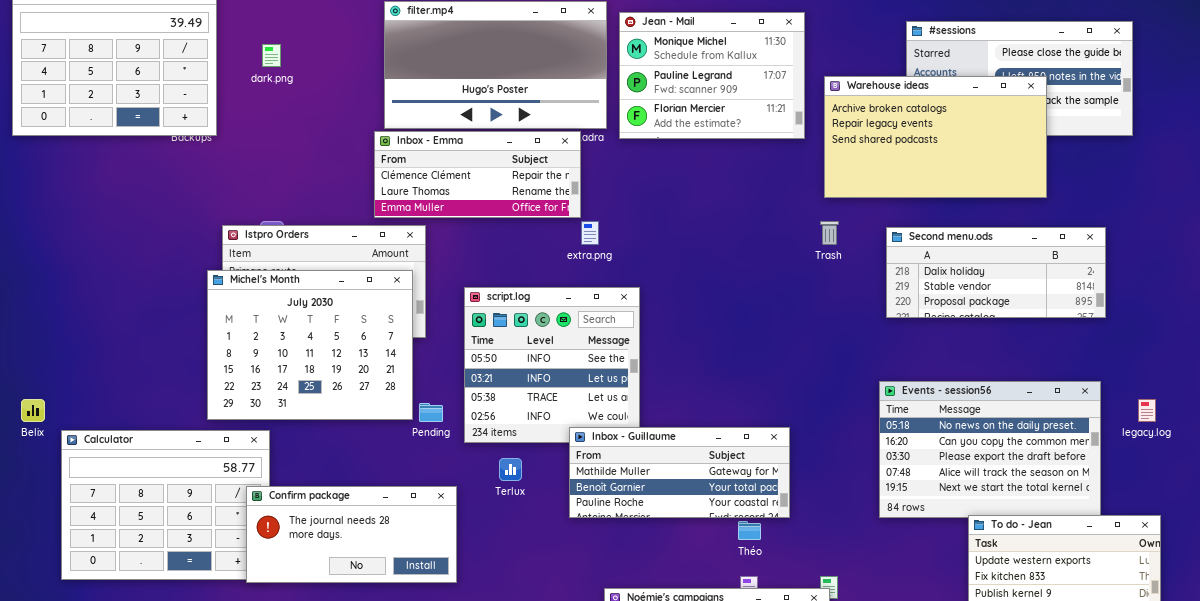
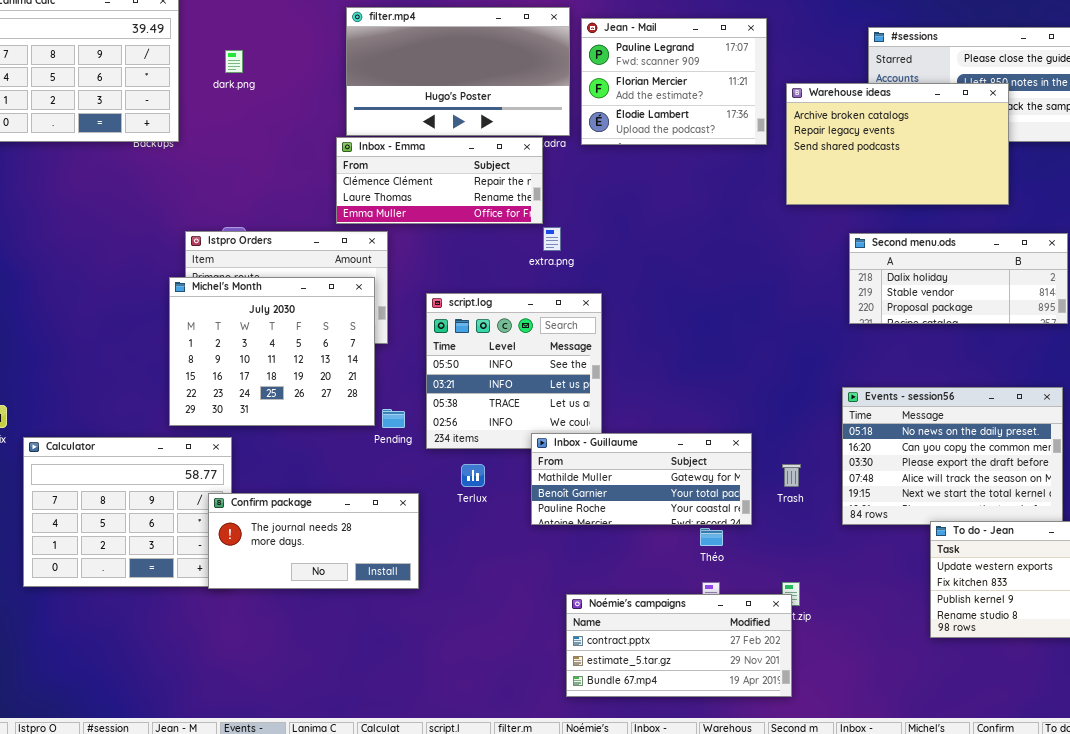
Jean - Mail: [619,12,805,139] -> [581,18,767,145], scrolled down 1 row
Trash: [820,221,839,245] -> [782,464,801,487], moved

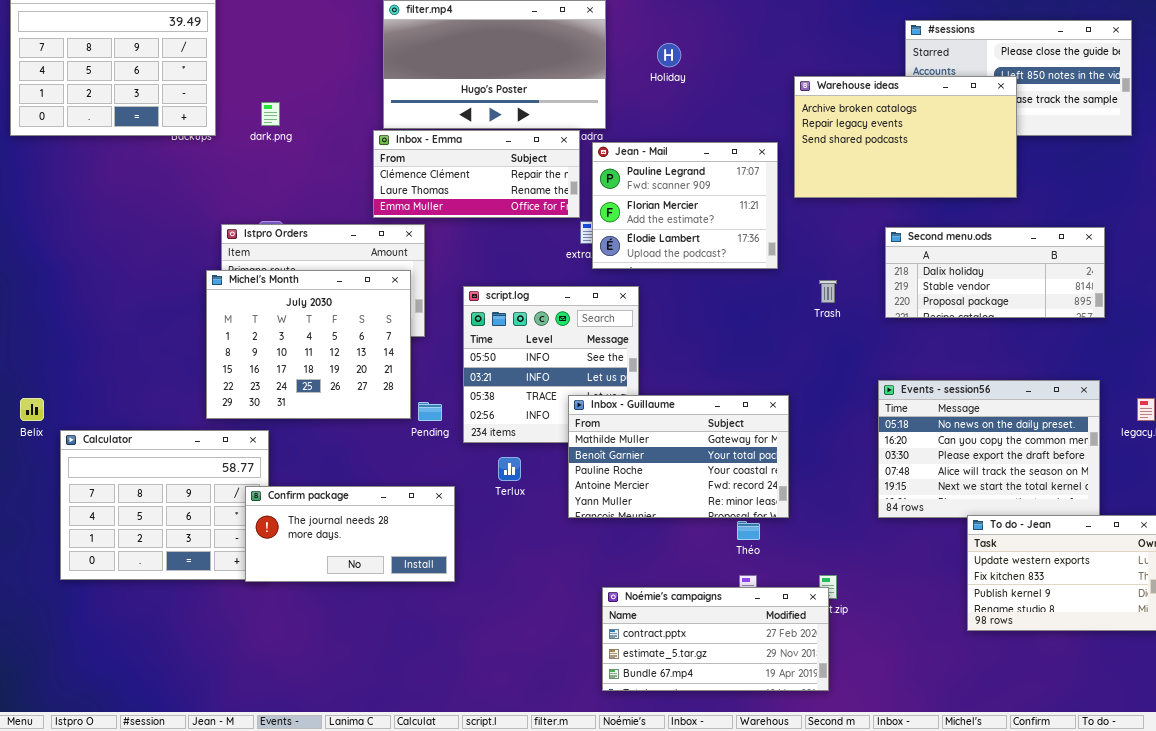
Jean - Mail: [581,18,767,145] -> [592,142,778,269], moved
dark.png: [225,50,243,73] -> [261,102,280,126], moved
Warehouse ideas: [786,83,1009,205] -> [794,76,1017,198], moved
Inbox - Guillaume: [531,433,752,525] -> [568,395,789,518], resized
Trash: [782,464,801,487] -> [819,280,837,303], moved

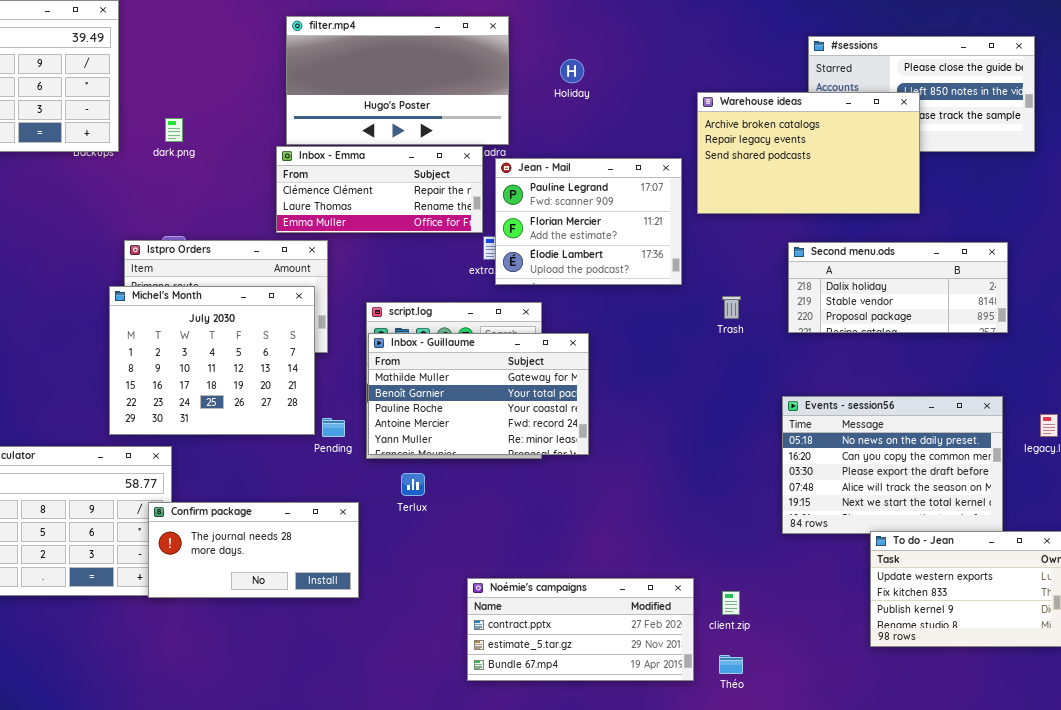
Inbox - Guillaume: [568,395,789,518] -> [368,333,589,455], moved
Théo: [737,521,760,540] -> [719,655,743,674], moved
Noémie's campaigns: [602,587,829,691] -> [467,578,694,681], moved

